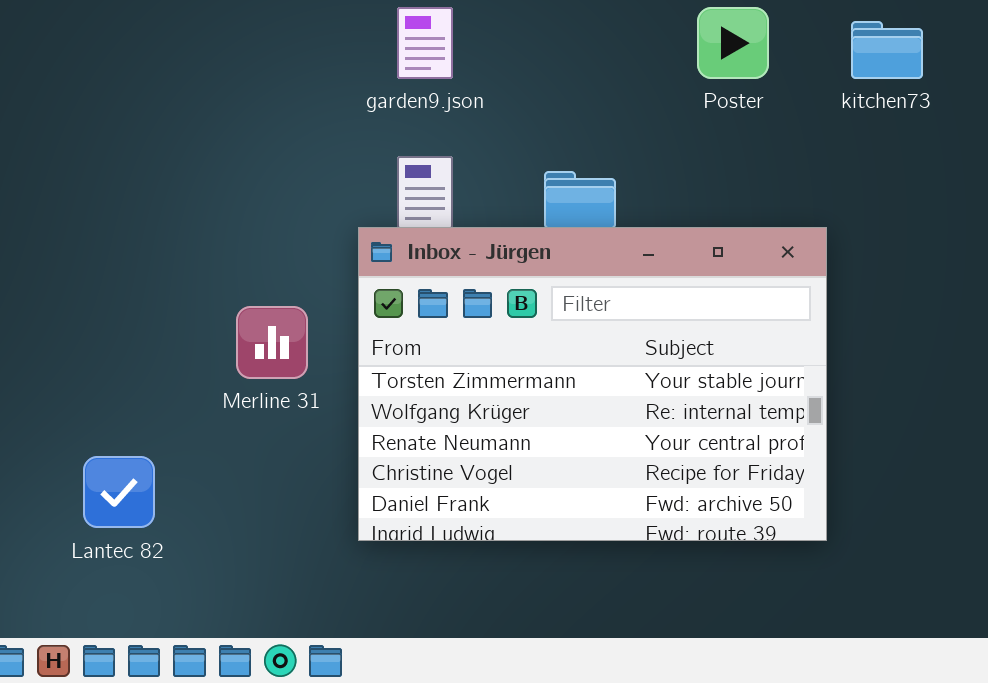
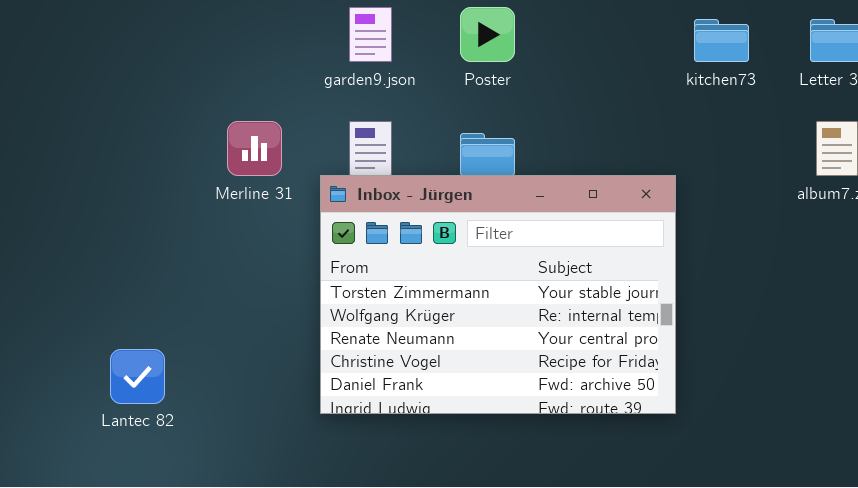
Poster: [697,7,769,79] -> [460,7,515,62], moved
Merline 31: [236,306,308,379] -> [227,121,282,176], moved

